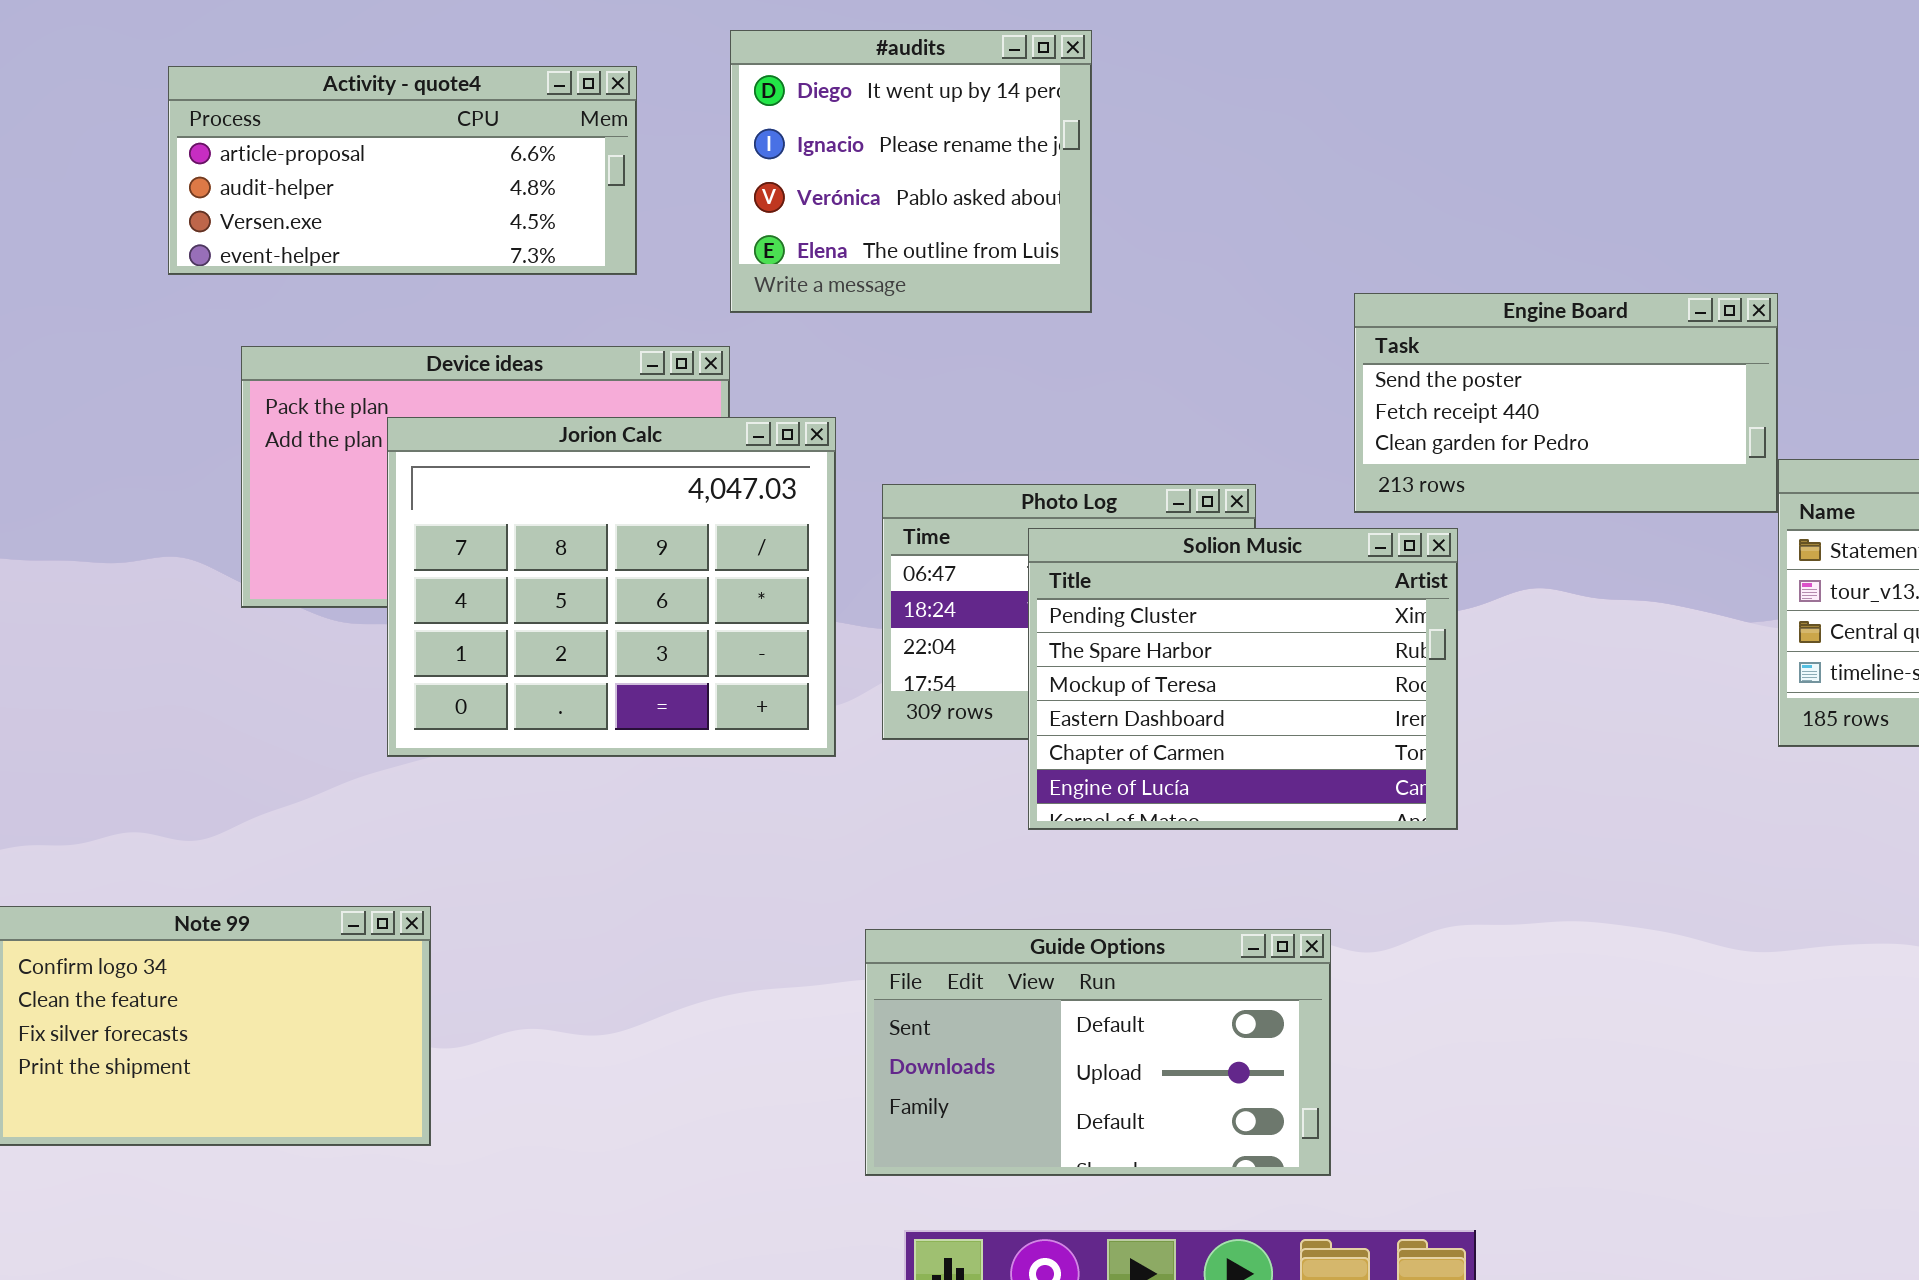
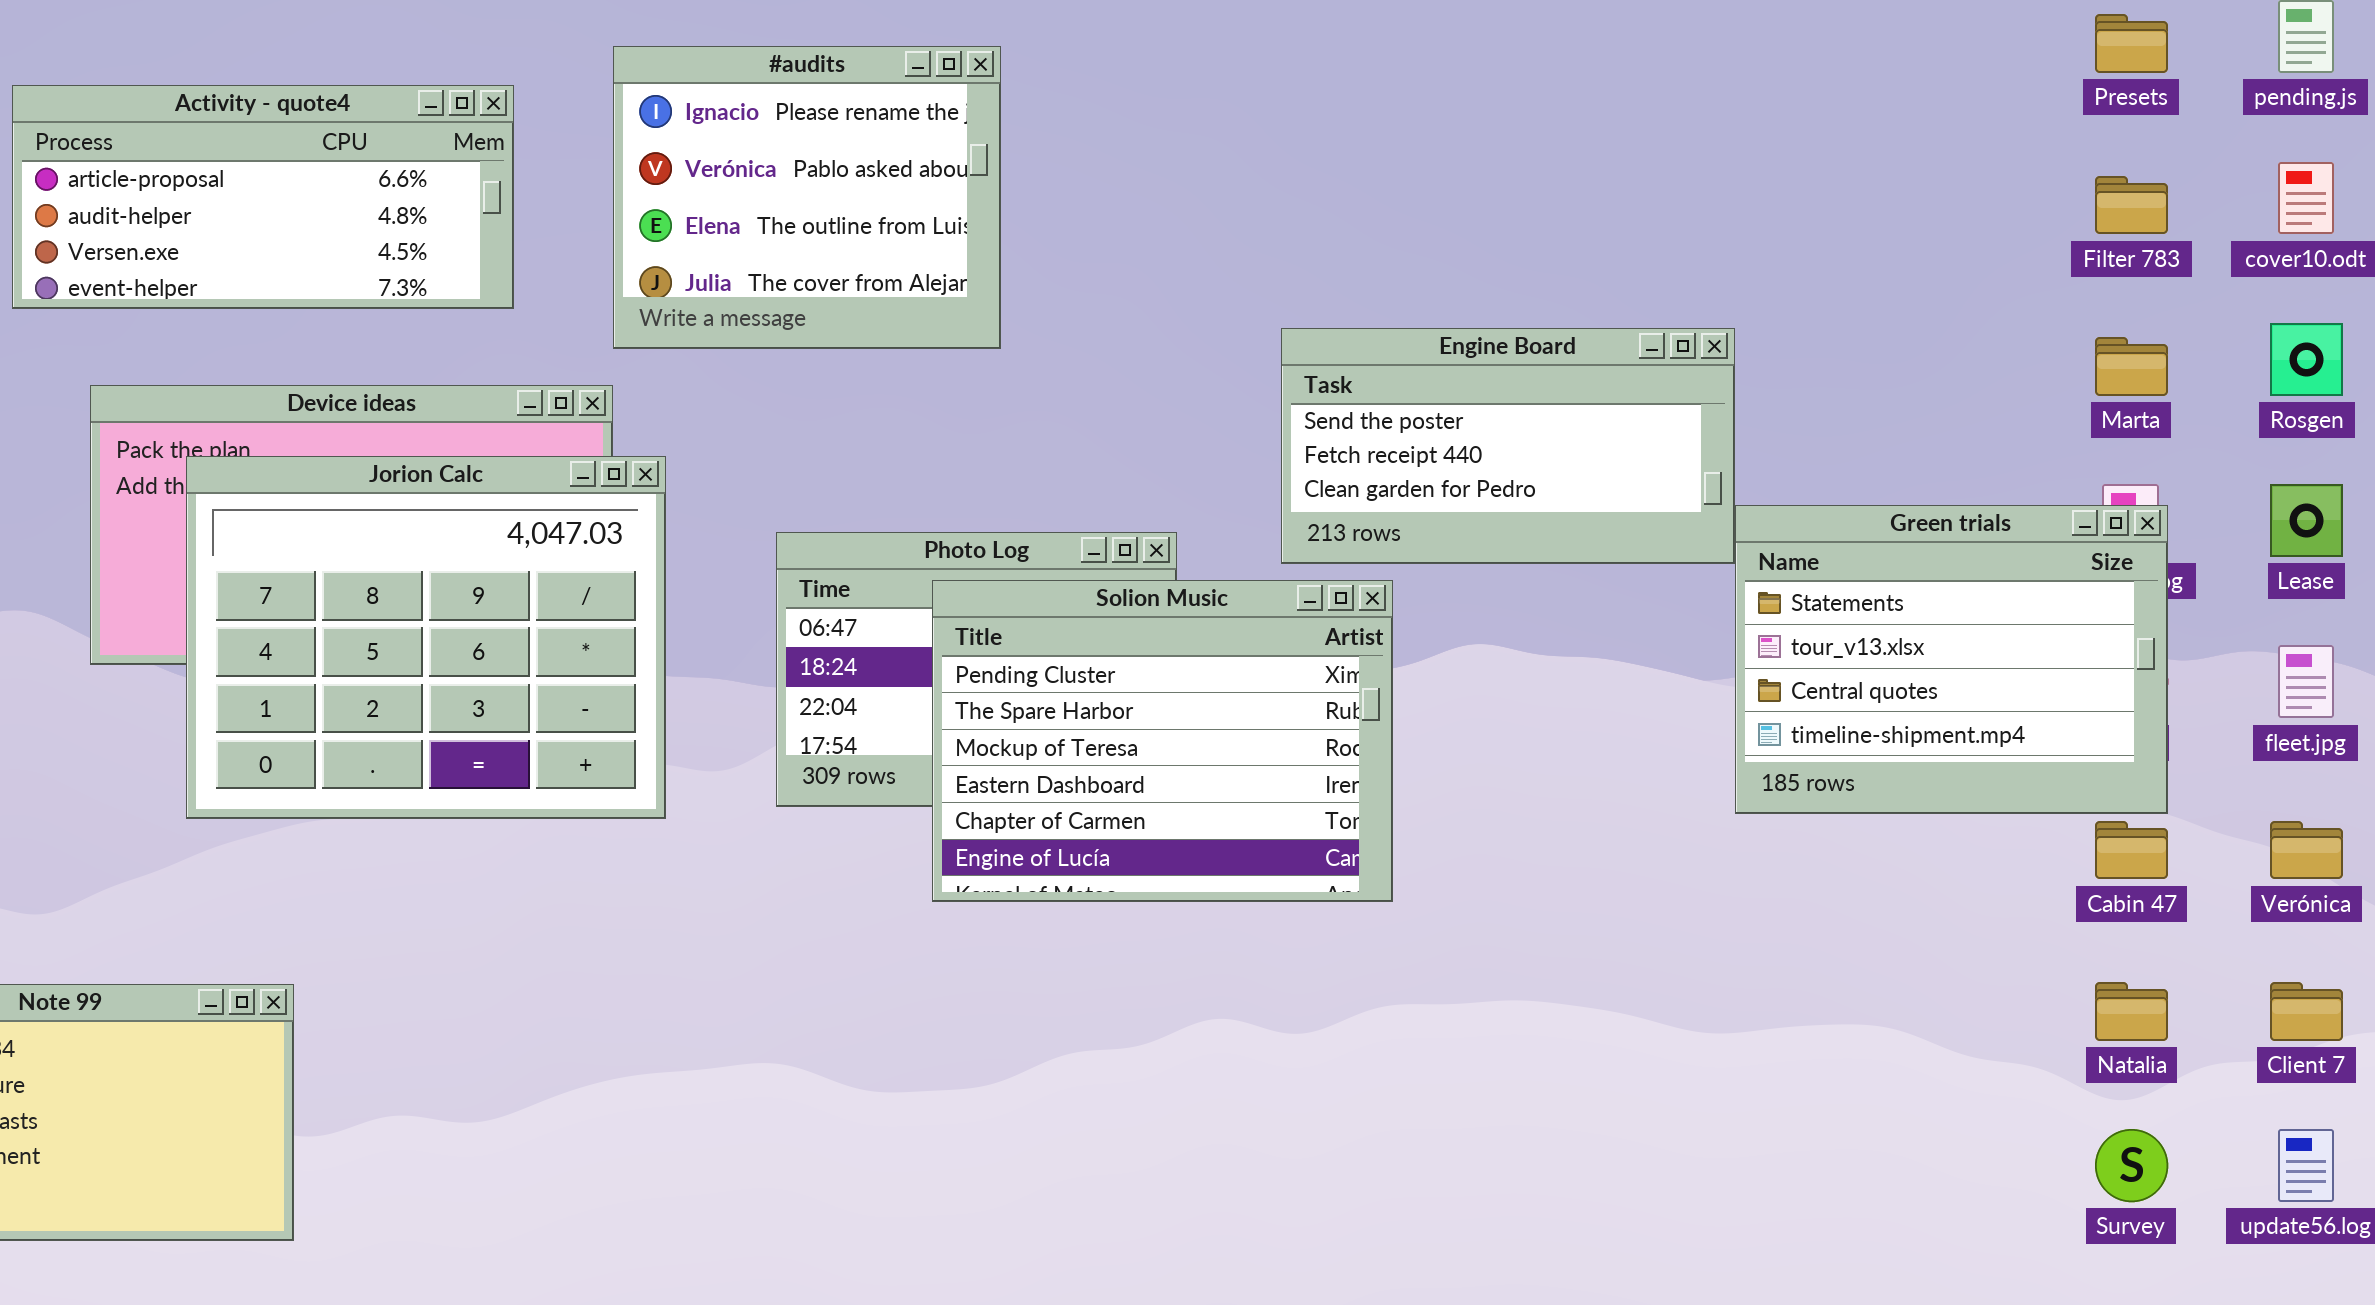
#audits: [730,30,1092,313] -> [613,46,1001,349], scrolled down 1 row
Jorion Calc: [387,417,836,757] -> [186,456,666,819], moved
Guide Options: [865,929,1331,1176] -> none, closed

